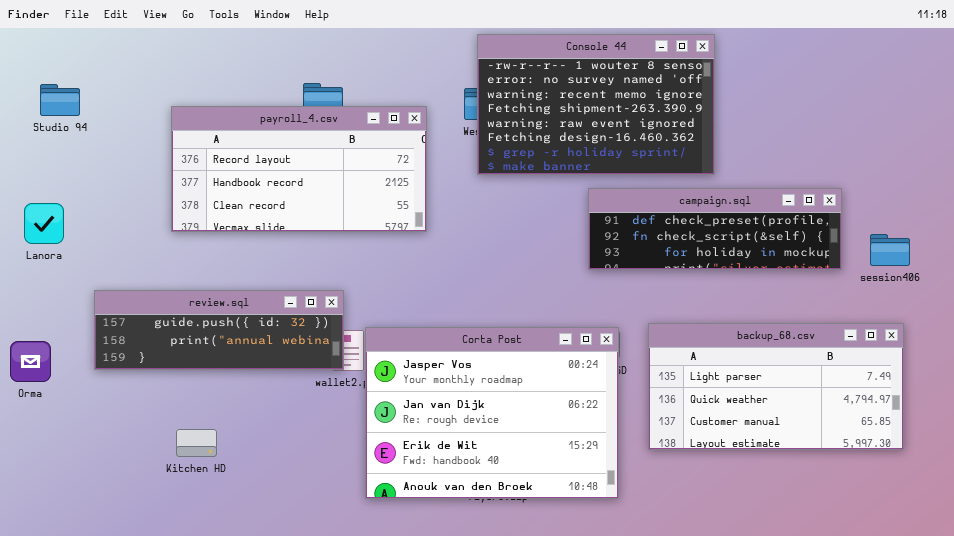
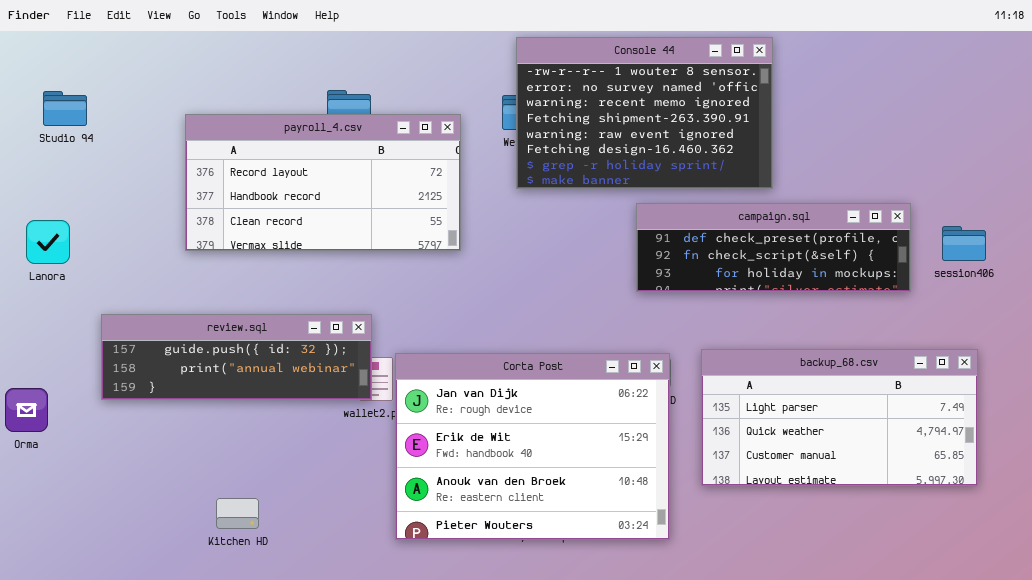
session406: [870,234,910,266] -> [942,226,986,261], moved
Corta Post: [365,327,619,499] -> [395,353,670,540], scrolled down 1 row
Orma: [10,341,51,382] -> [5,388,48,432], moved
Kitchen HD: [176,429,217,457] -> [216,498,259,529], moved

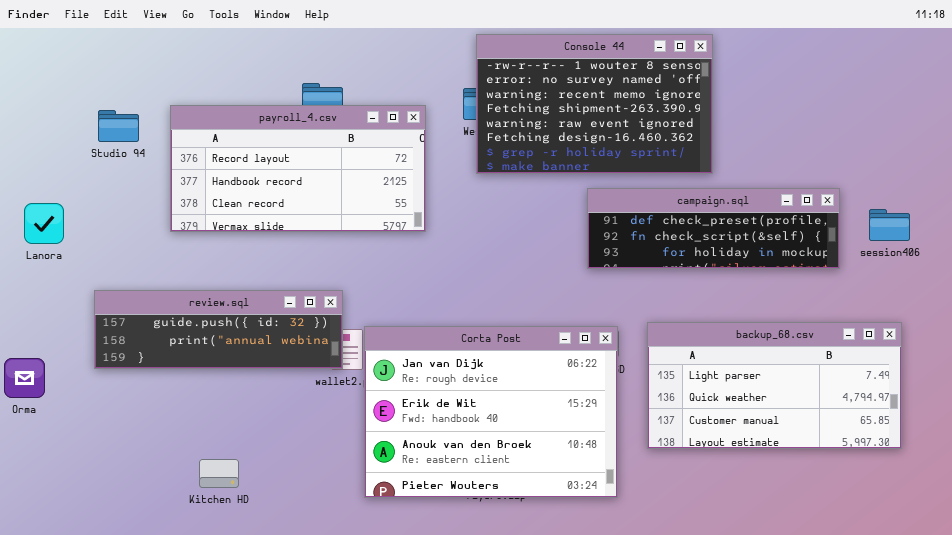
Studio 94: [43,91,87,126] -> [98,110,139,142], moved

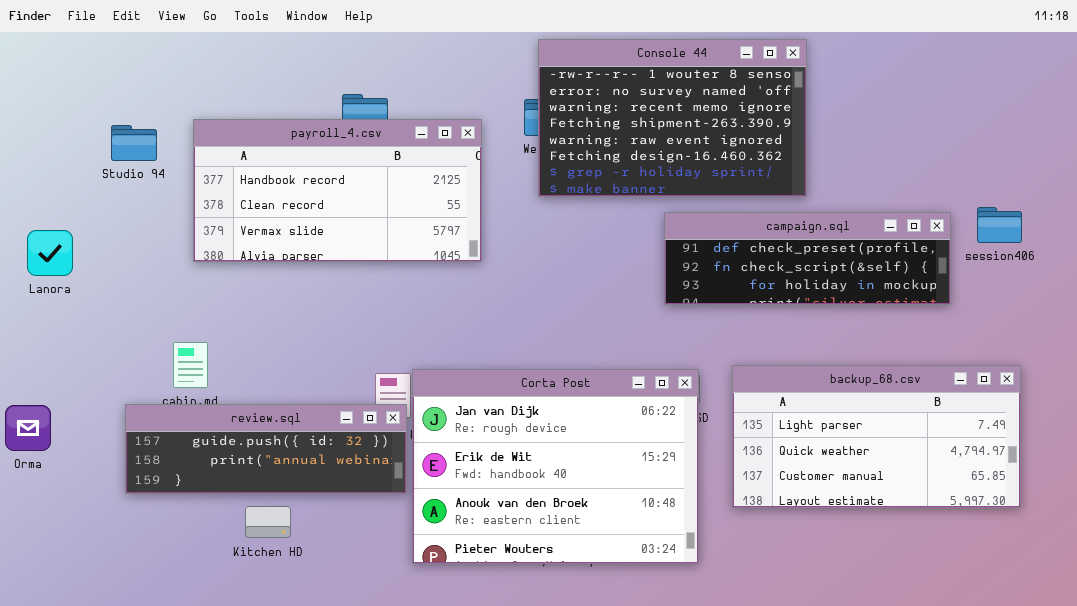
payroll_4.csv: [170,105,426,232] -> [193,119,482,262], scrolled down 1 row
session406: [869,209,910,241] -> [977,207,1022,243], moved
review.sql: [94,290,343,369] -> [125,404,407,494], moved
Kitchen HD: [199,459,239,488] -> [245,506,291,538], moved

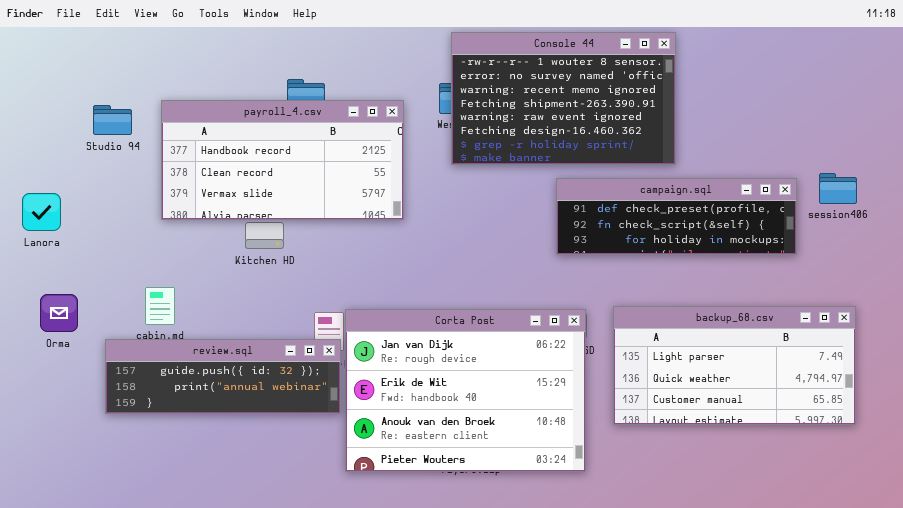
Orma: [5,405,51,451] -> [40,294,78,332], moved
Kitchen HD: [245,506,291,538] -> [245,222,284,249], moved

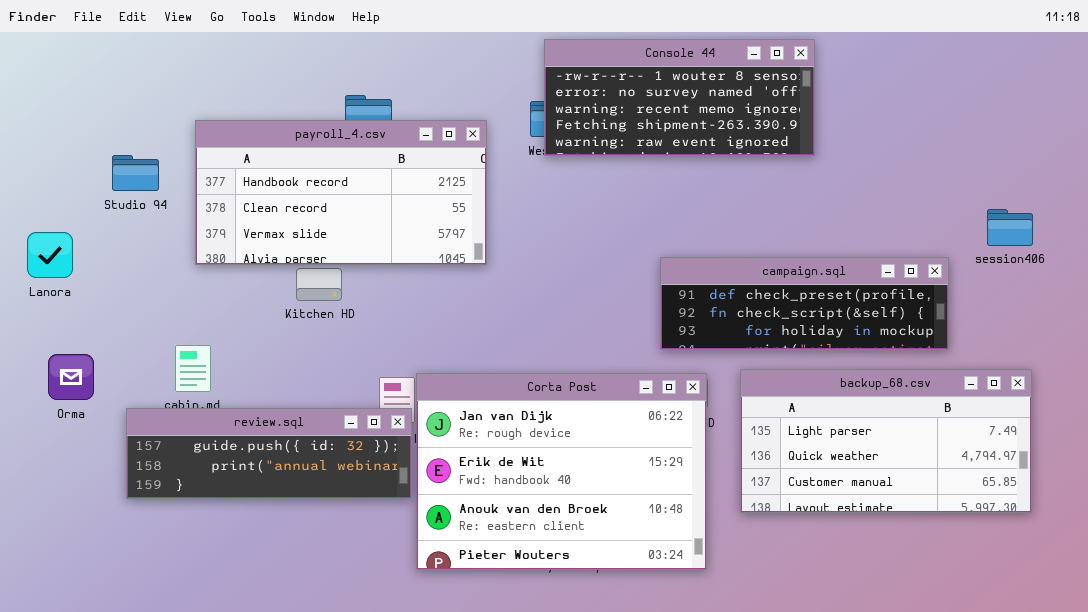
Console 44: [451,32,676,165] -> [544,39,815,156], resized
Studio 94: [93,105,132,135] -> [112,155,159,191], moved
campaign.sql: [556,178,797,255] -> [660,257,949,350], moved

